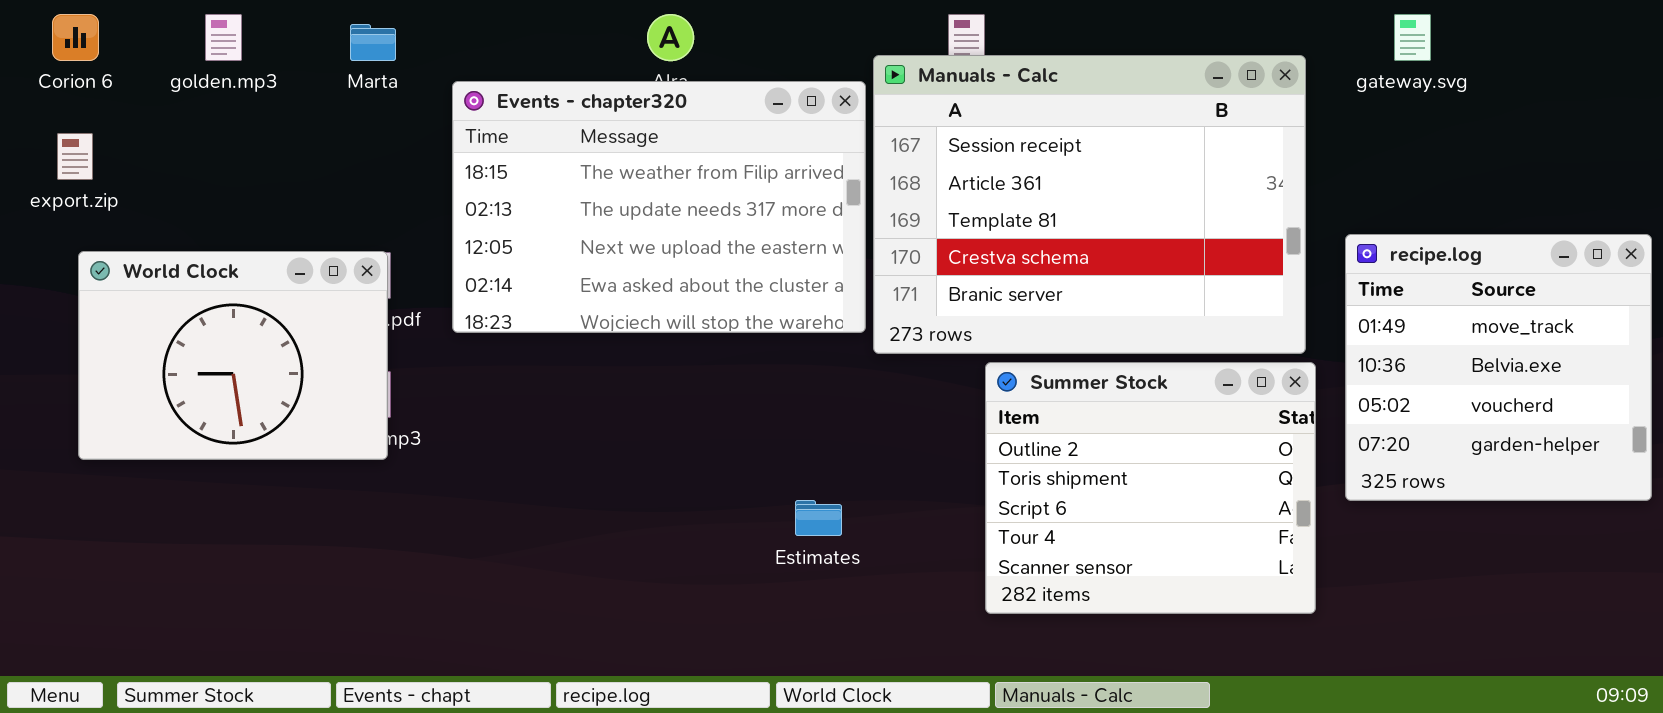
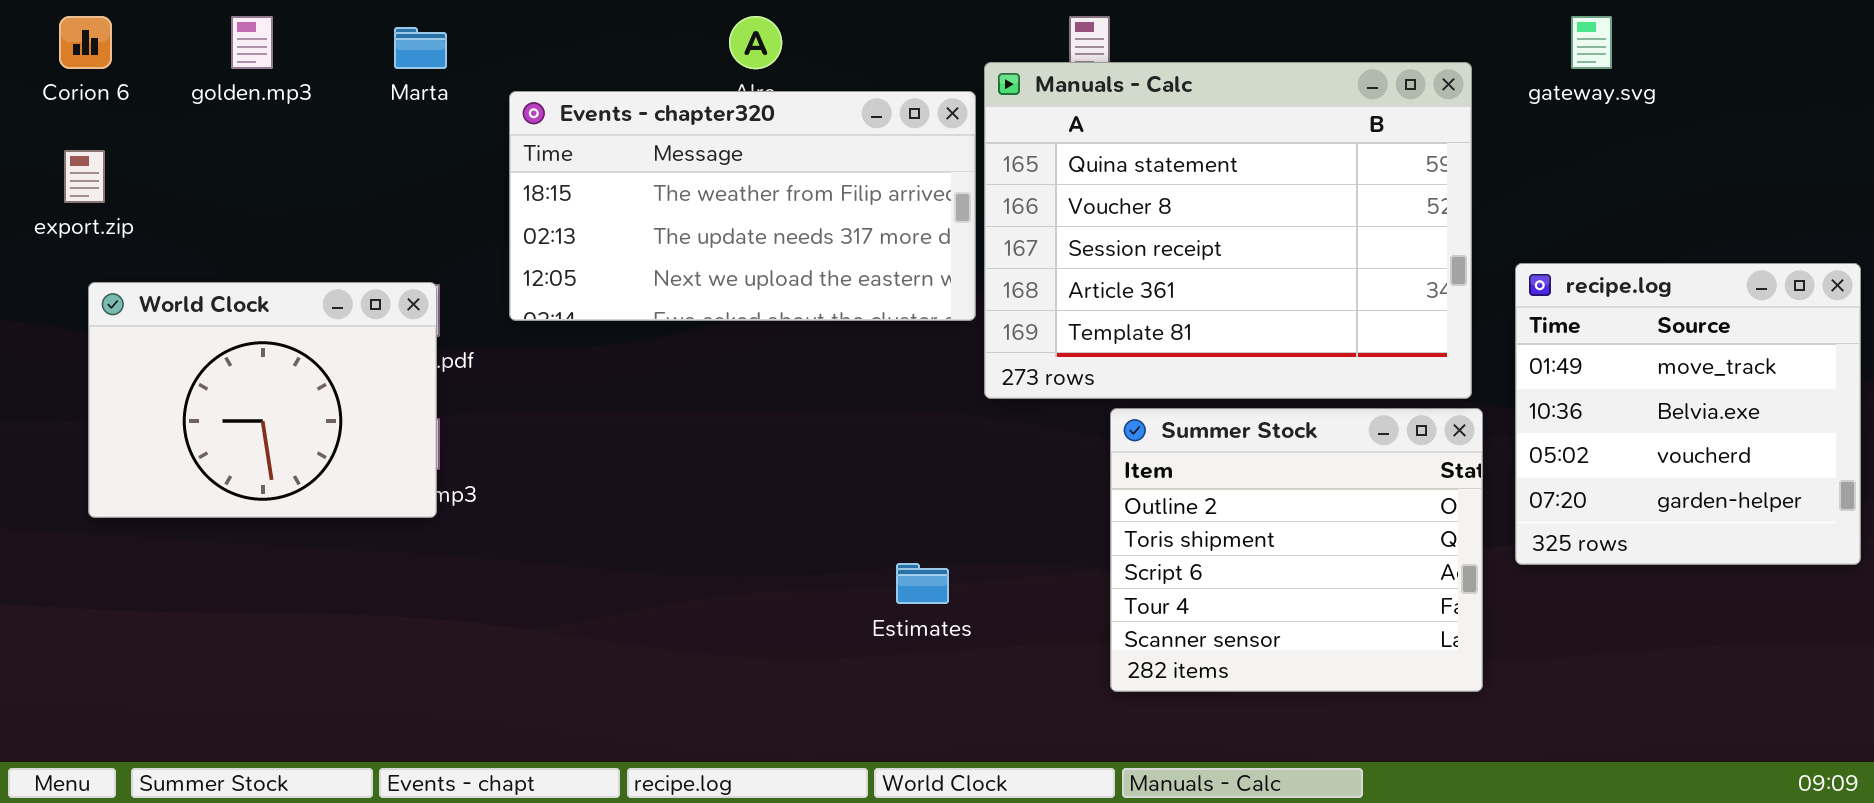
Manuals - Calc: [873,55,1306,354] -> [984,62,1472,399], scrolled up 2 rows
Events - chapter320: [452,81,866,333] -> [509,91,976,321], resized

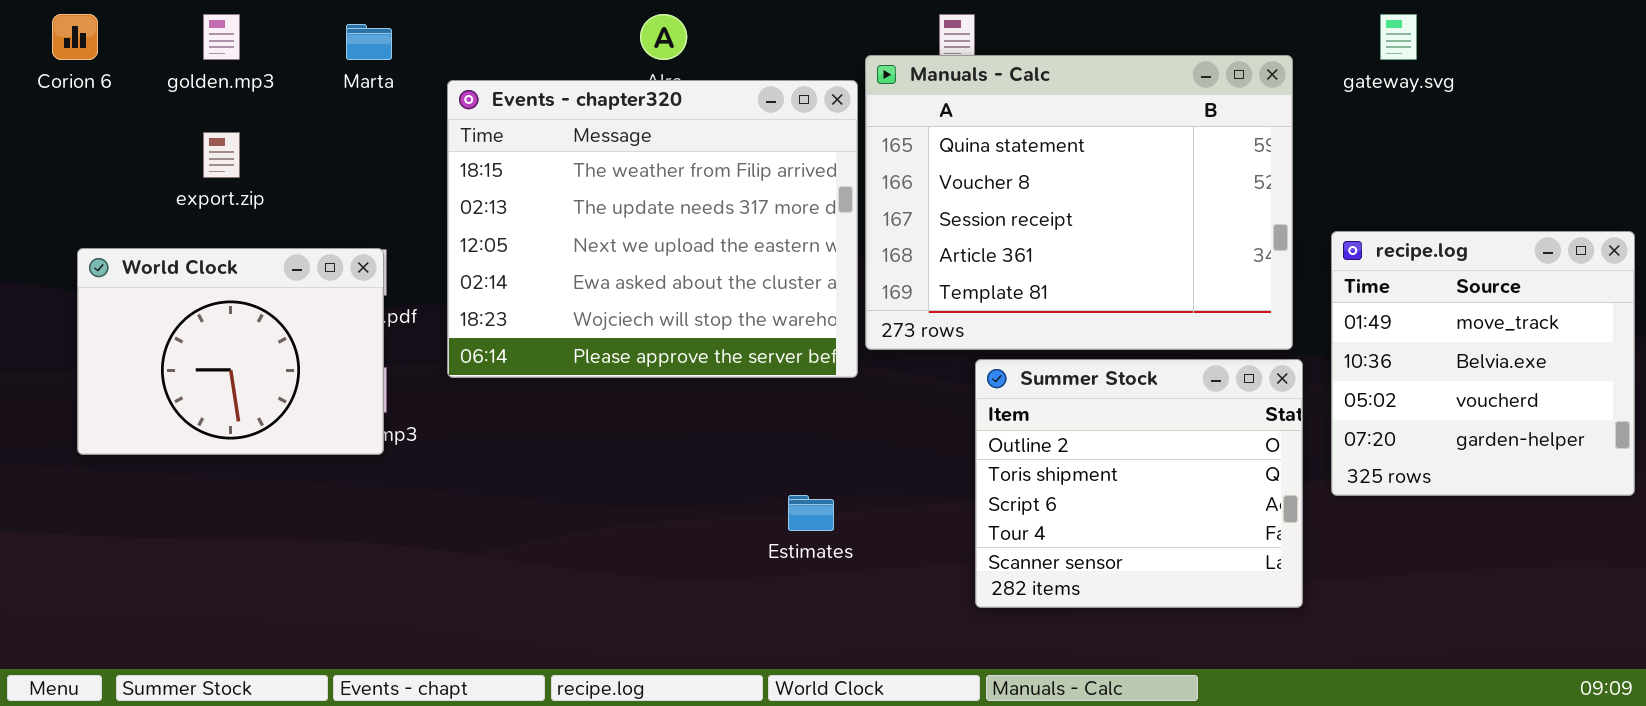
Events - chapter320: [509,91,976,321] -> [447,80,858,378], resized
export.zip: [64,150,105,203] -> [203,132,240,178], moved

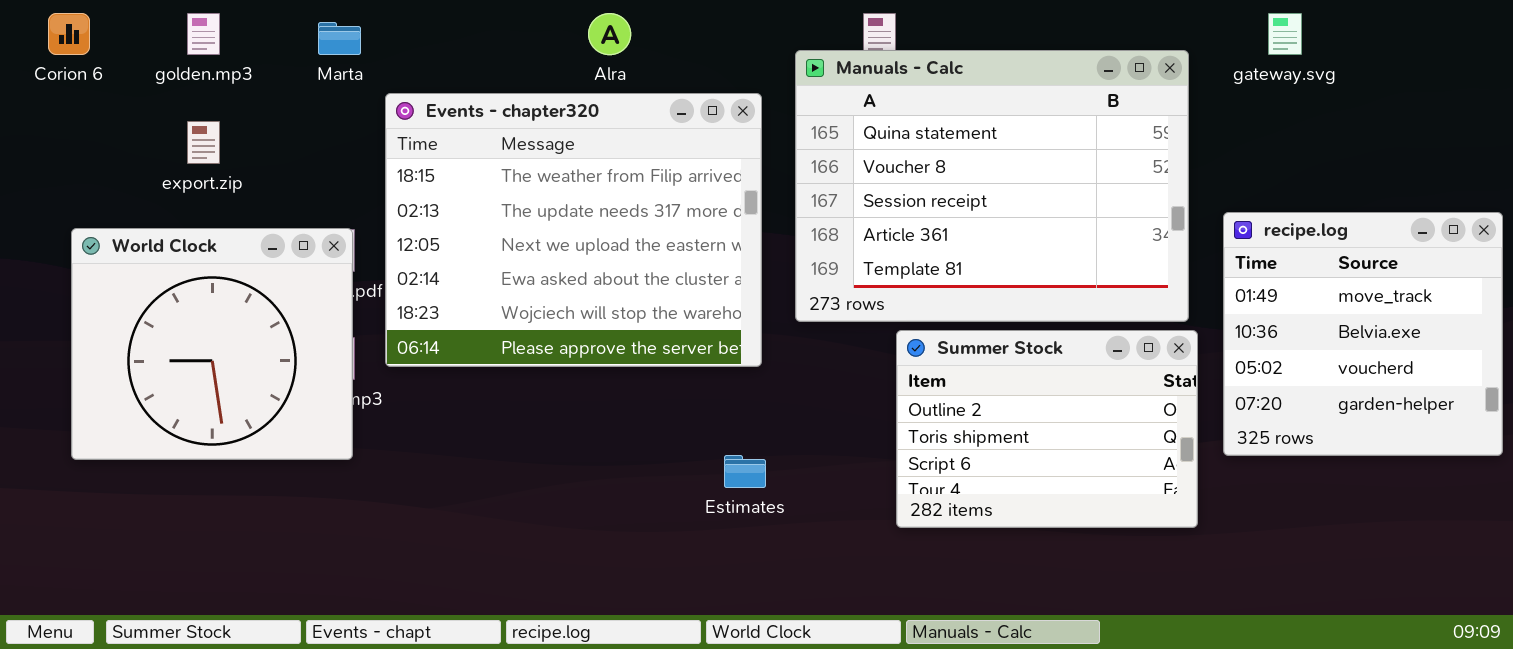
Events - chapter320: [447,80,858,378] -> [385,93,762,367], moved
World Clock: [77,248,384,455] -> [71,228,353,460], resized
Summer Stock: [975,359,1303,608] -> [896,330,1198,528], resized

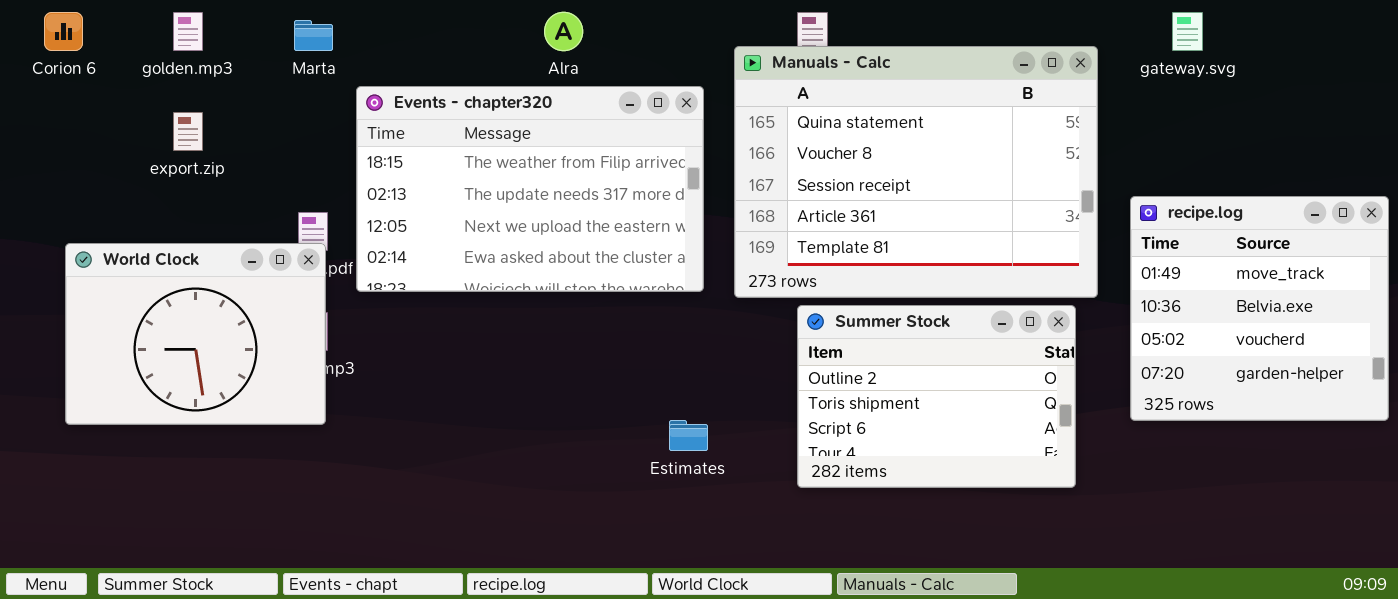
Events - chapter320: [385,93,762,367] -> [356,86,704,292], resized
World Clock: [71,228,353,460] -> [65,243,326,425], resized
Summer Stock: [896,330,1198,528] -> [797,305,1076,488], moved

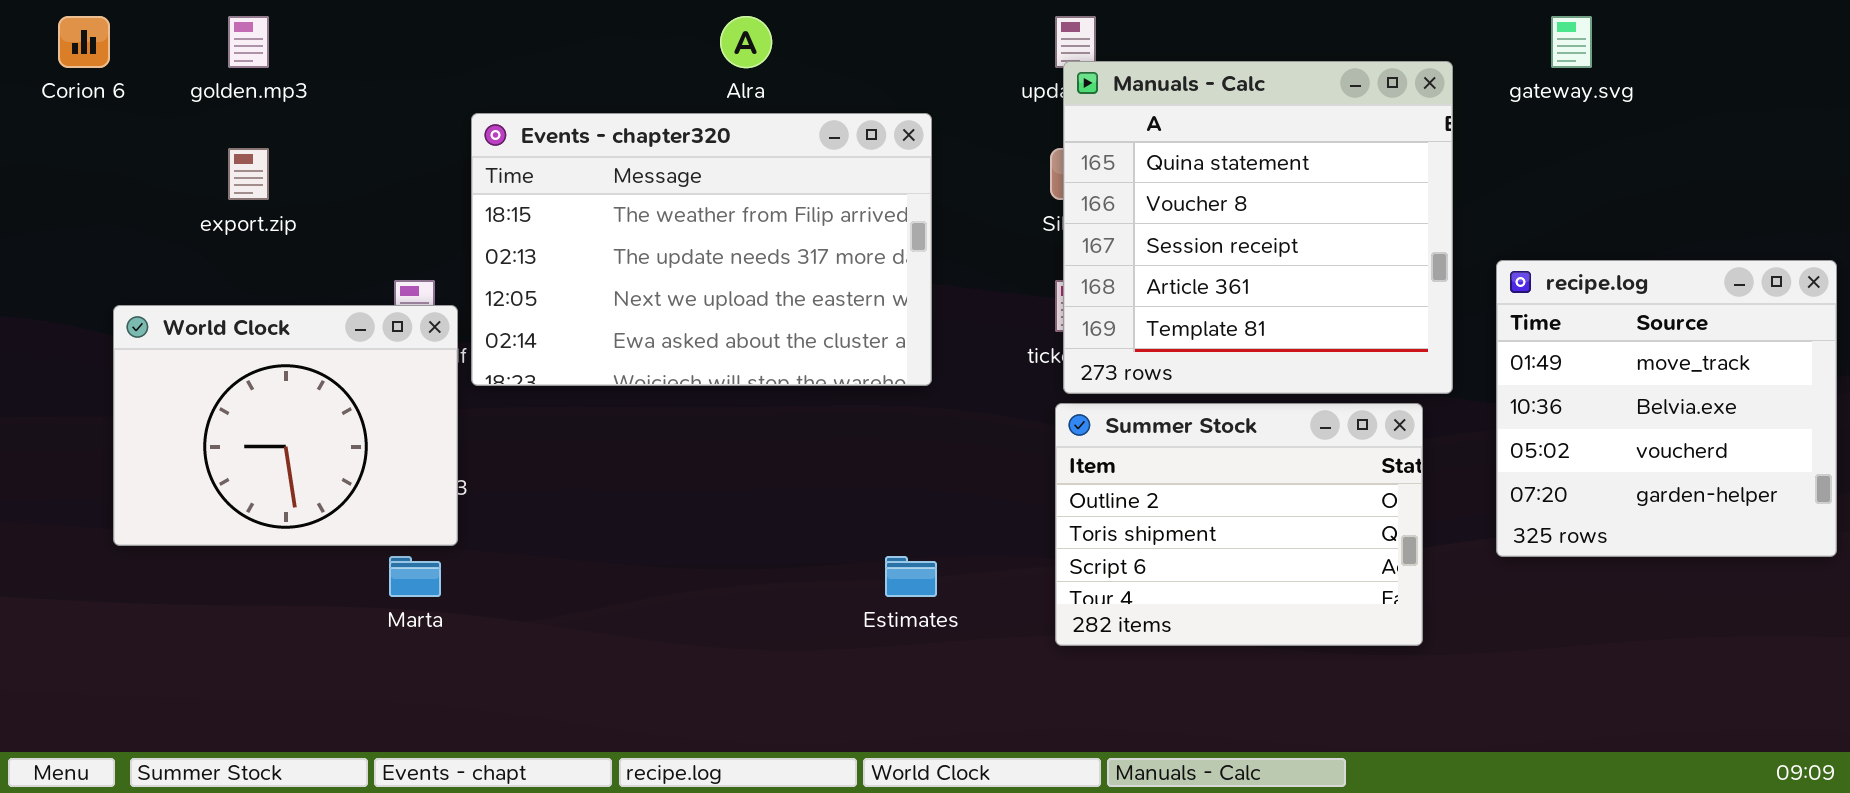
Marta: [294,20,333,51] -> [389,556,441,597], moved
Manuals - Calc: [734,46,1098,298] -> [1063,61,1453,394], resized
World Clock: [65,243,326,425] -> [113,305,458,546], moved

